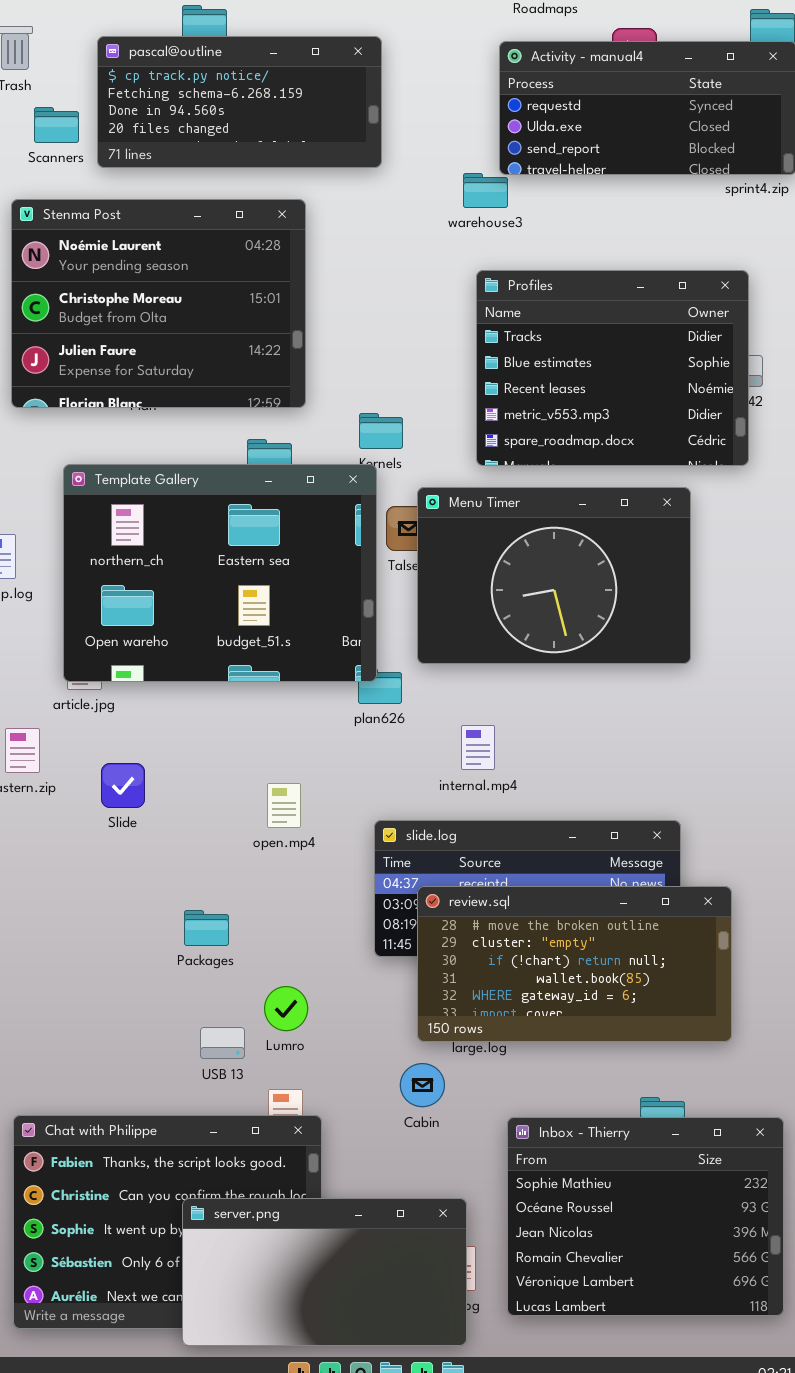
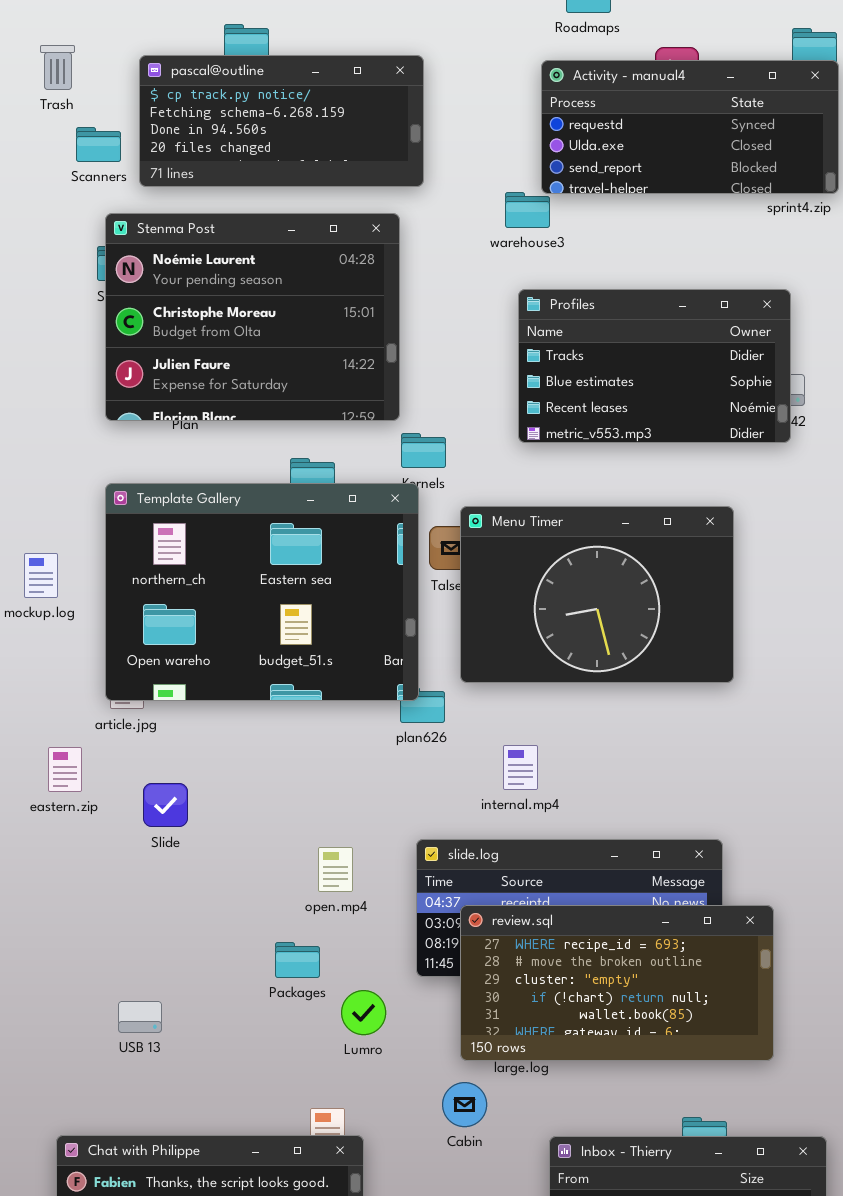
Stenma Post: [11,199,306,408] -> [105,213,400,421], moved
Profiles: [476,270,749,466] -> [518,289,791,443], resized
open.mp4: [267,783,301,828] -> [318,847,353,892], moved
review.sql: [417,886,732,1042] -> [460,905,774,1061], scrolled up 1 row
Packages: [184,910,229,946] -> [275,942,320,978], moved
Lumro: [264,986,308,1031] -> [341,990,386,1035], moved
USB 13: [200,1027,245,1059] -> [118,1001,162,1033], moved

